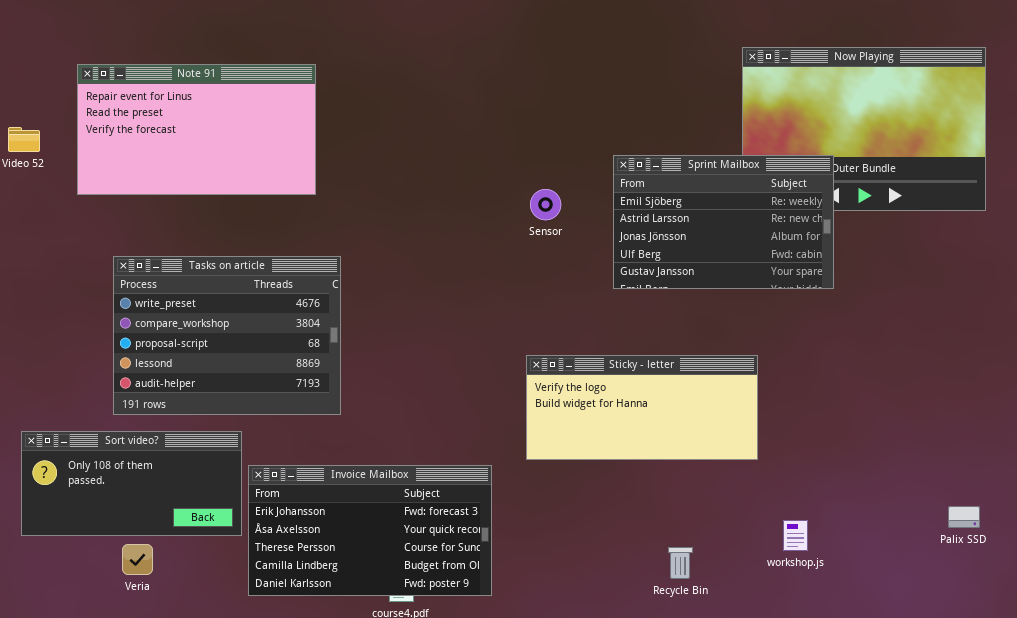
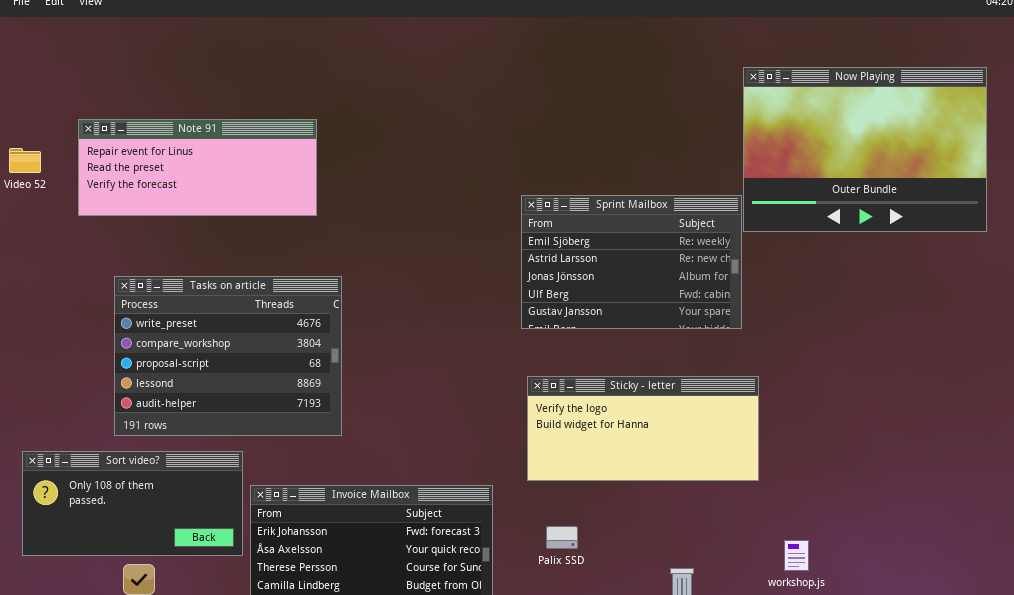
Note 91: [77,64,316,195] -> [78,119,317,216], resized
Sprint Mailbox: [613,155,834,289] -> [521,195,742,329], moved
Palix SSD: [948,506,980,528] -> [546,526,578,549], moved

